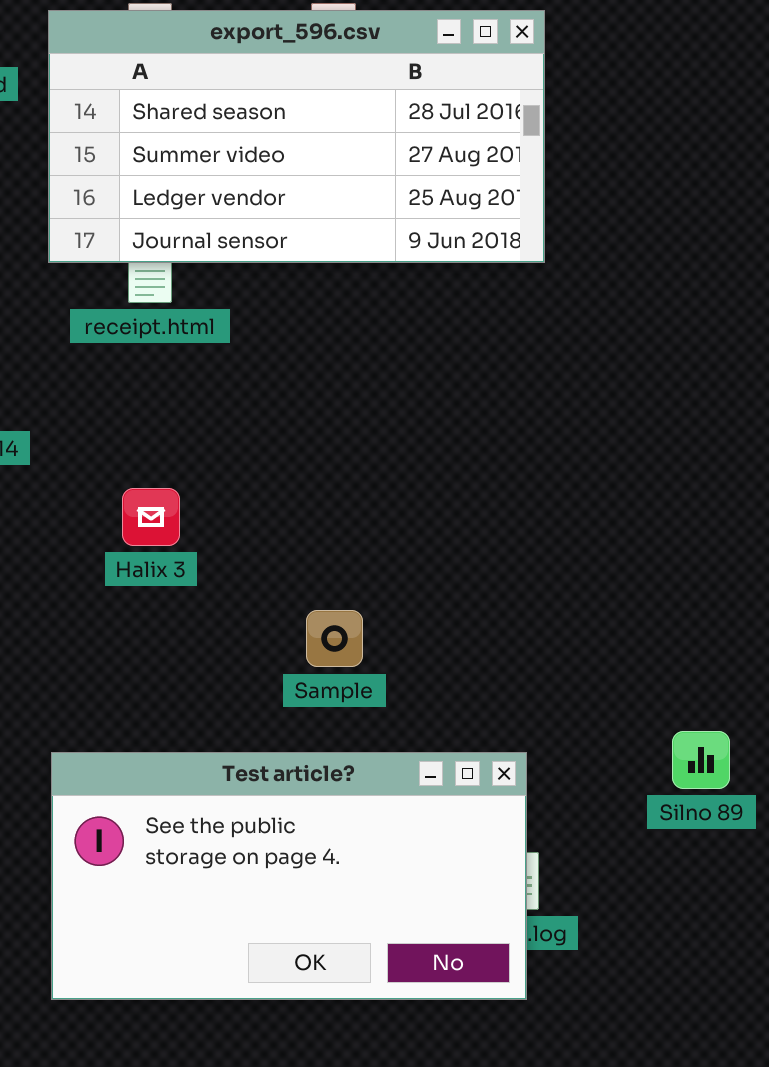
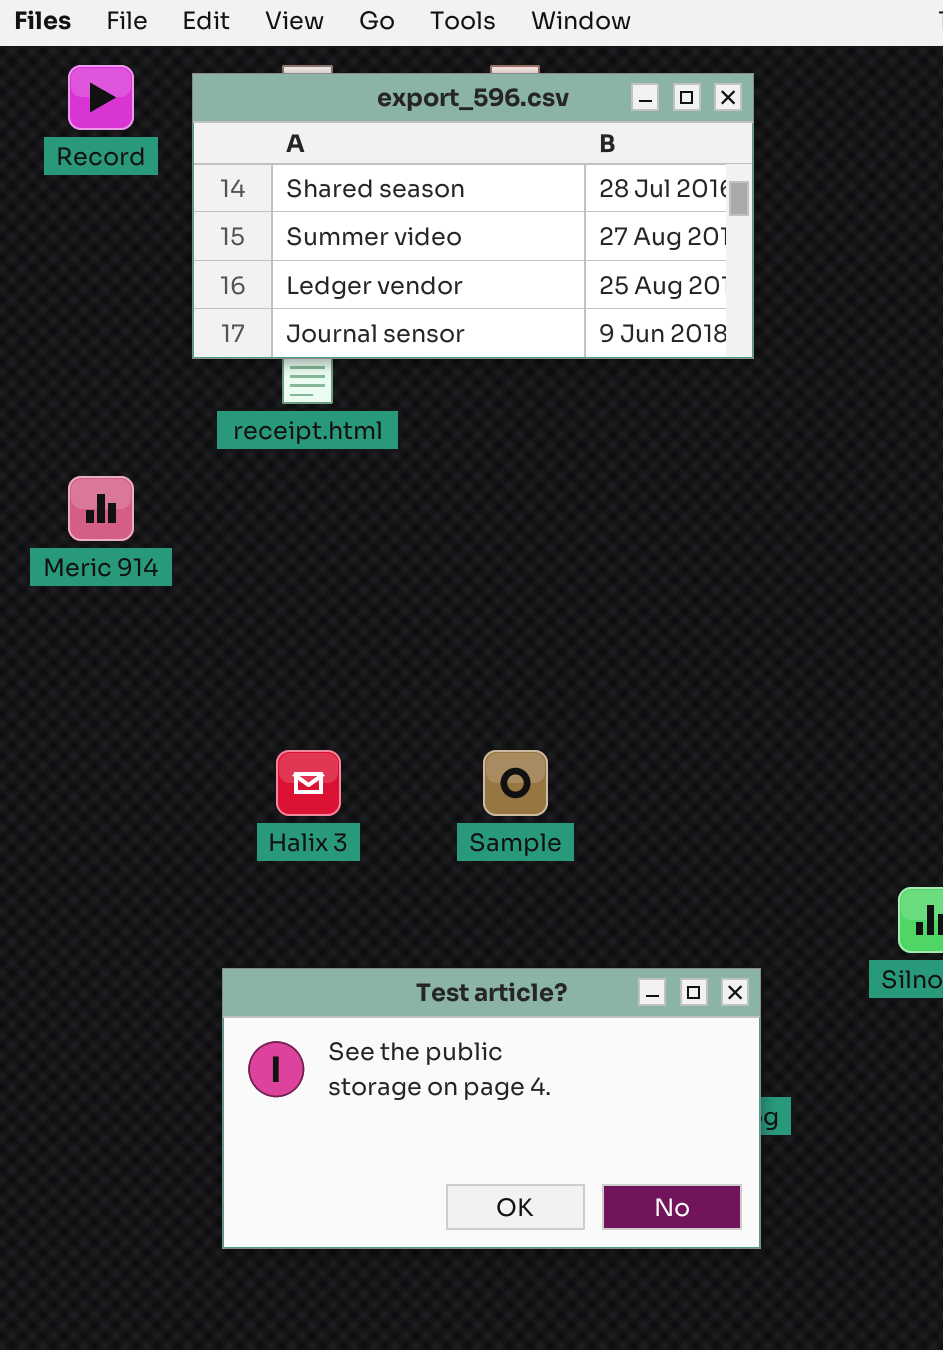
Halix 3: [122,488,180,546] -> [276,750,341,816], moved
Test article?: [51,752,527,1000] -> [222,968,761,1249], moved

